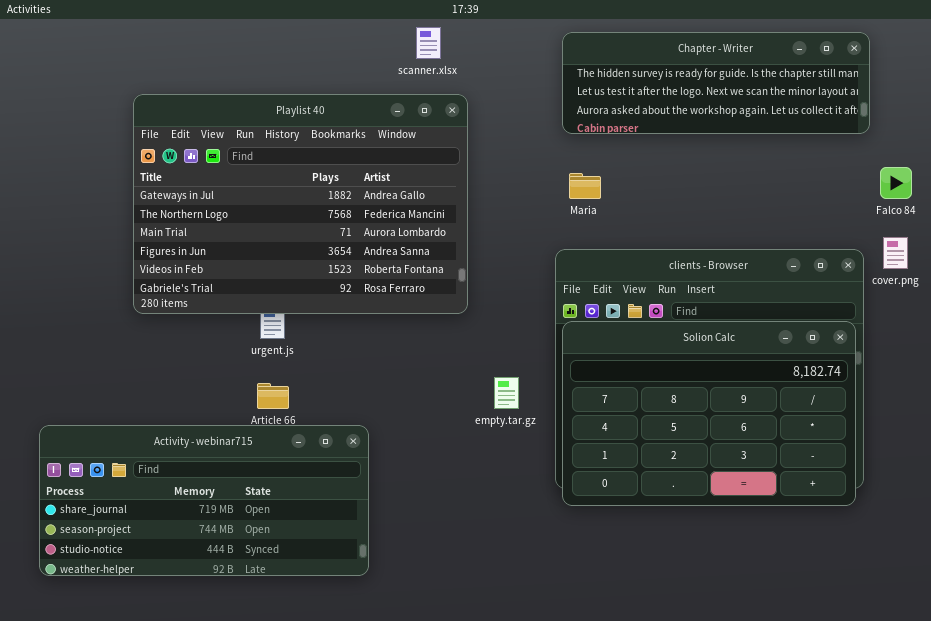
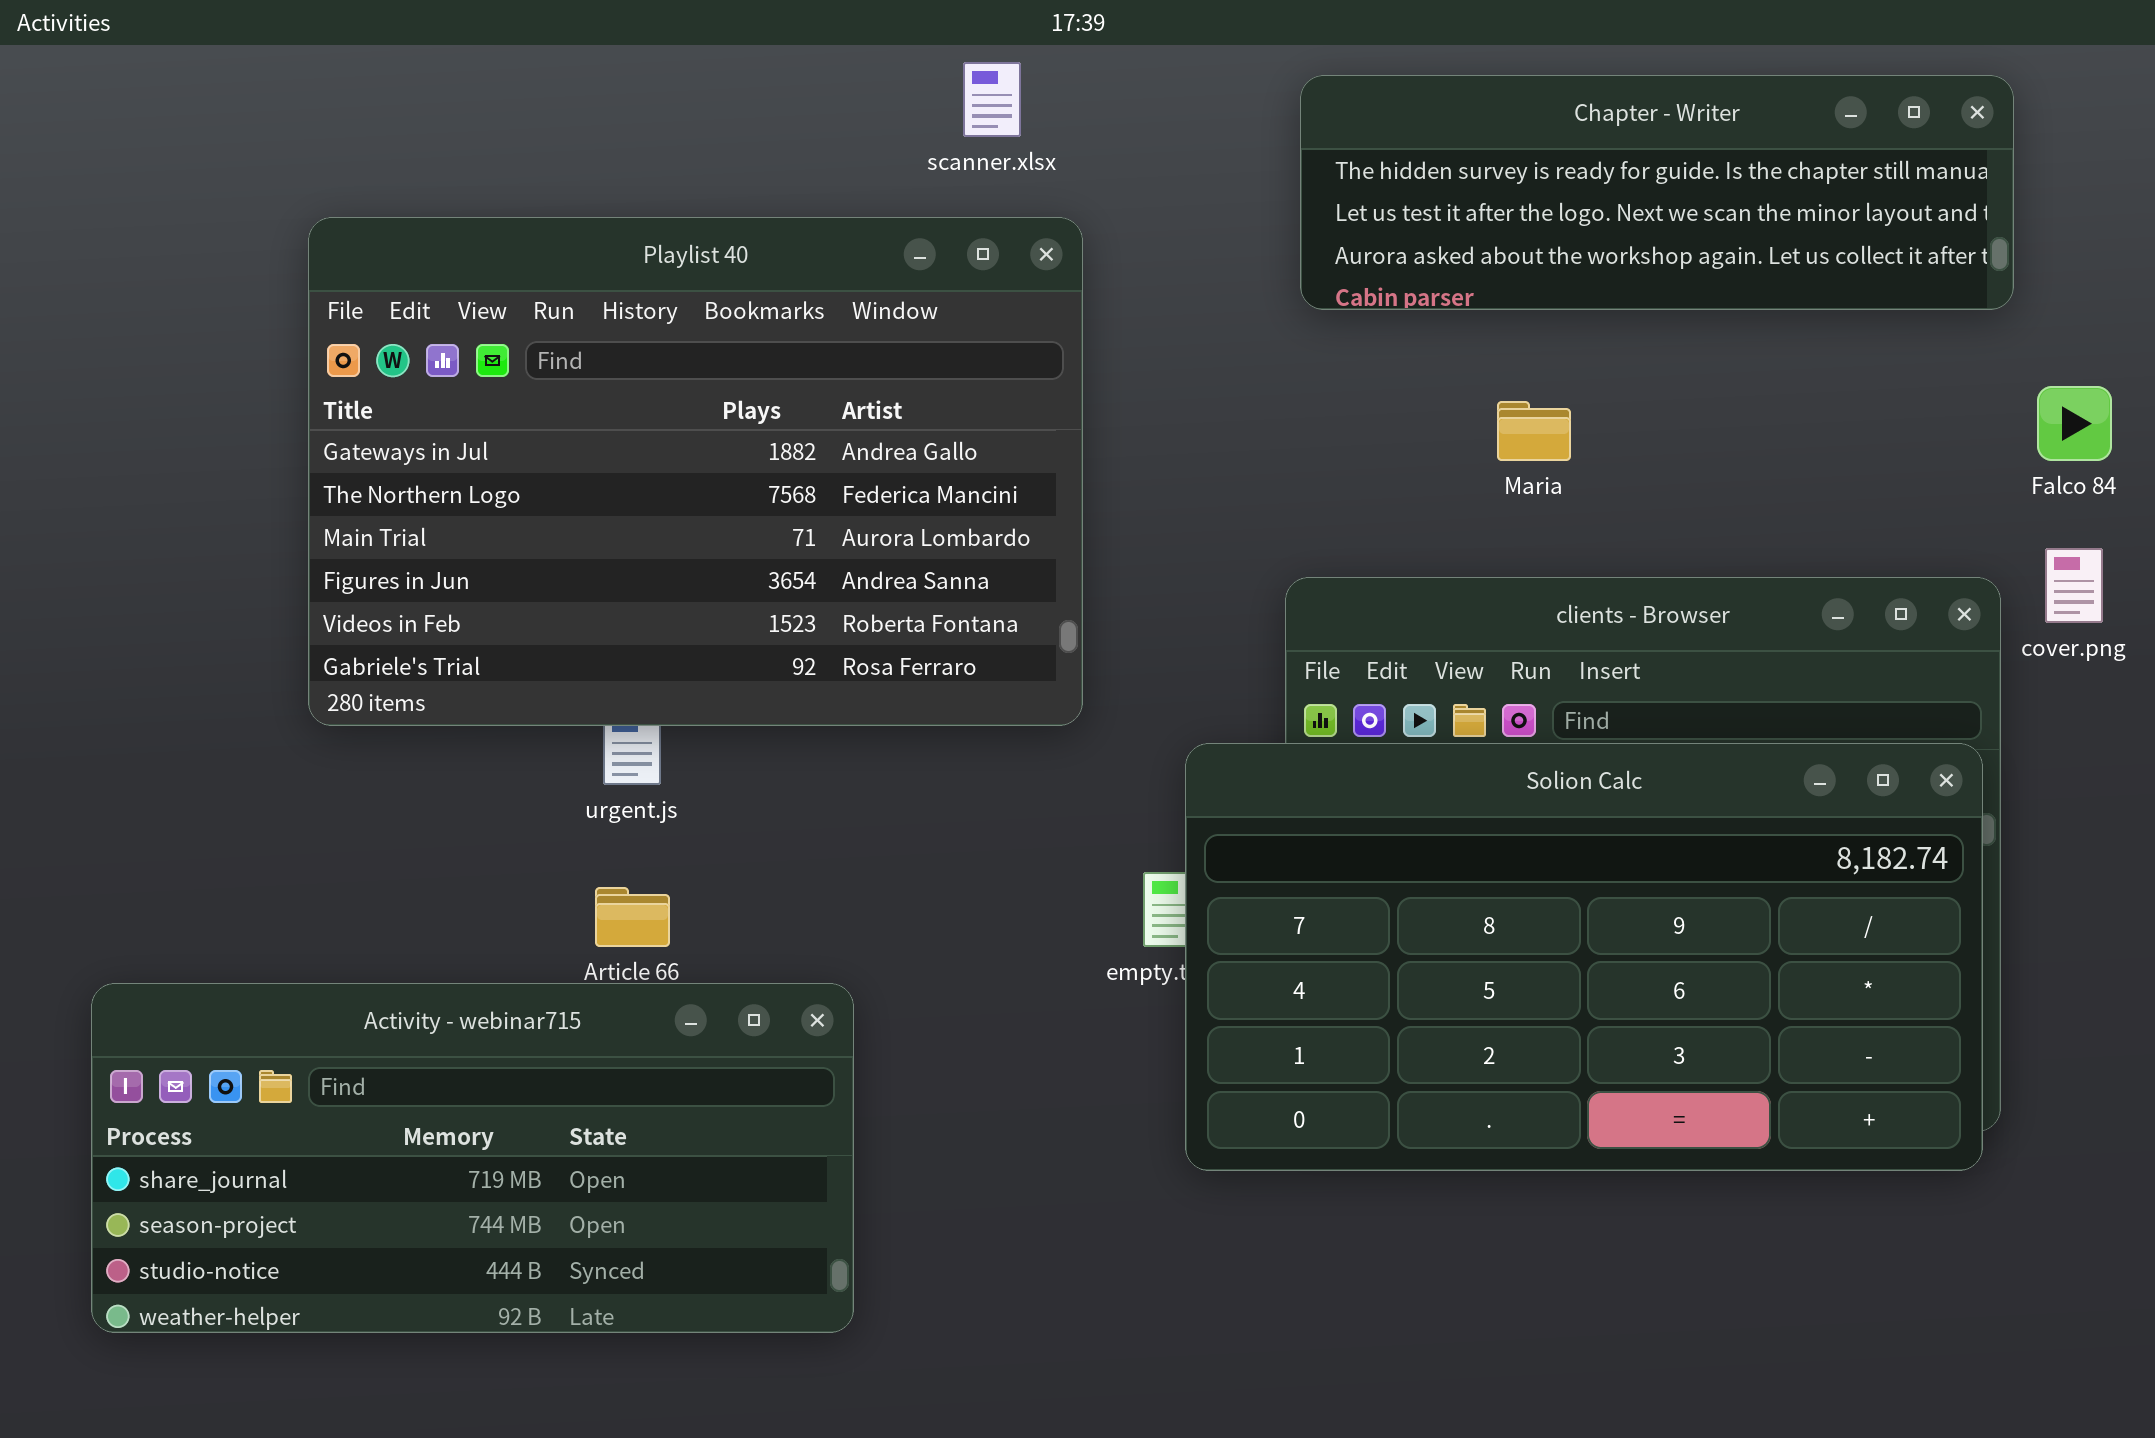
Maria: [569,173,601,199] -> [1497,401,1571,461], moved
Solion Calc: [562,321,856,506] -> [1185,743,1983,1171], resized

